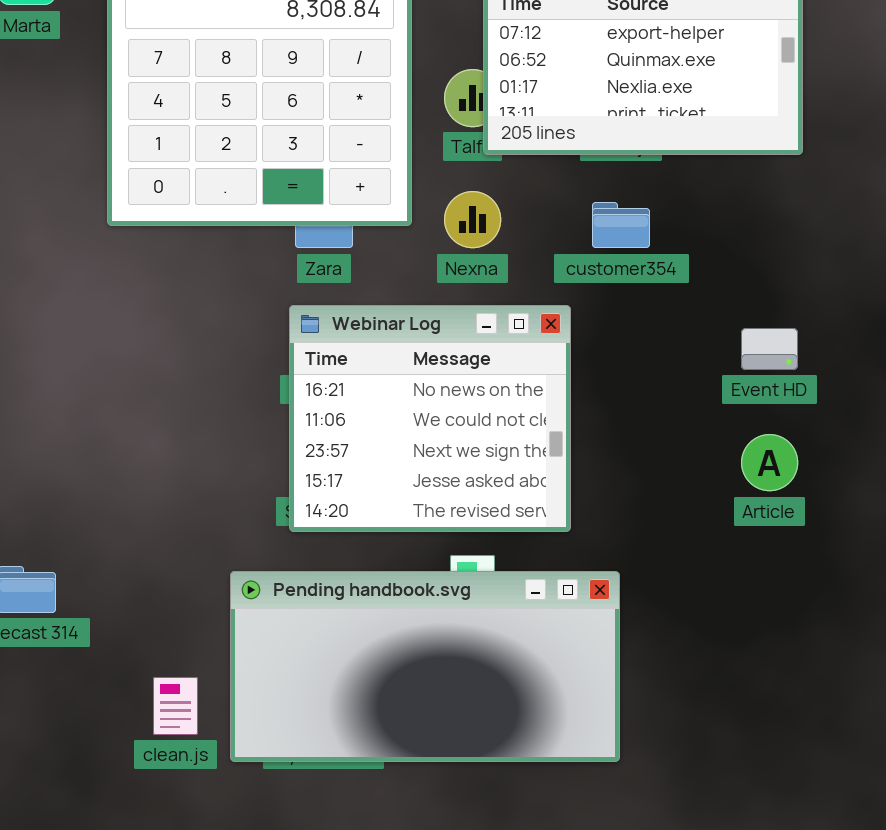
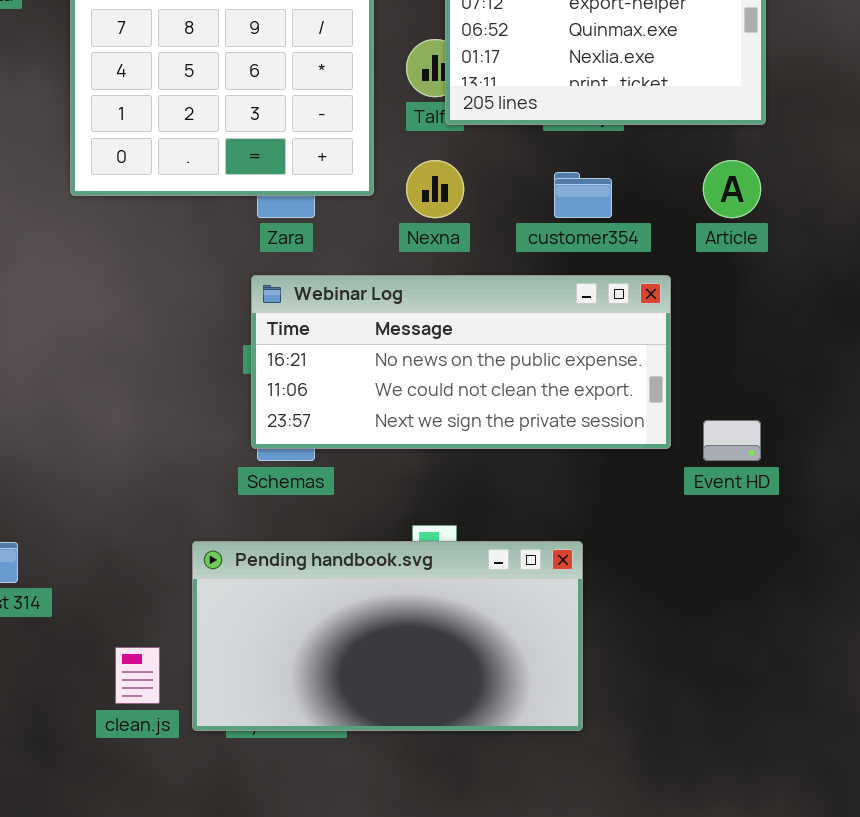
Webinar Log: [289,305,571,532] -> [251,275,671,449], resized
Event HD: [741,328,798,370] -> [703,420,761,461], moved
Article: [741,434,798,491] -> [703,160,761,218], moved

